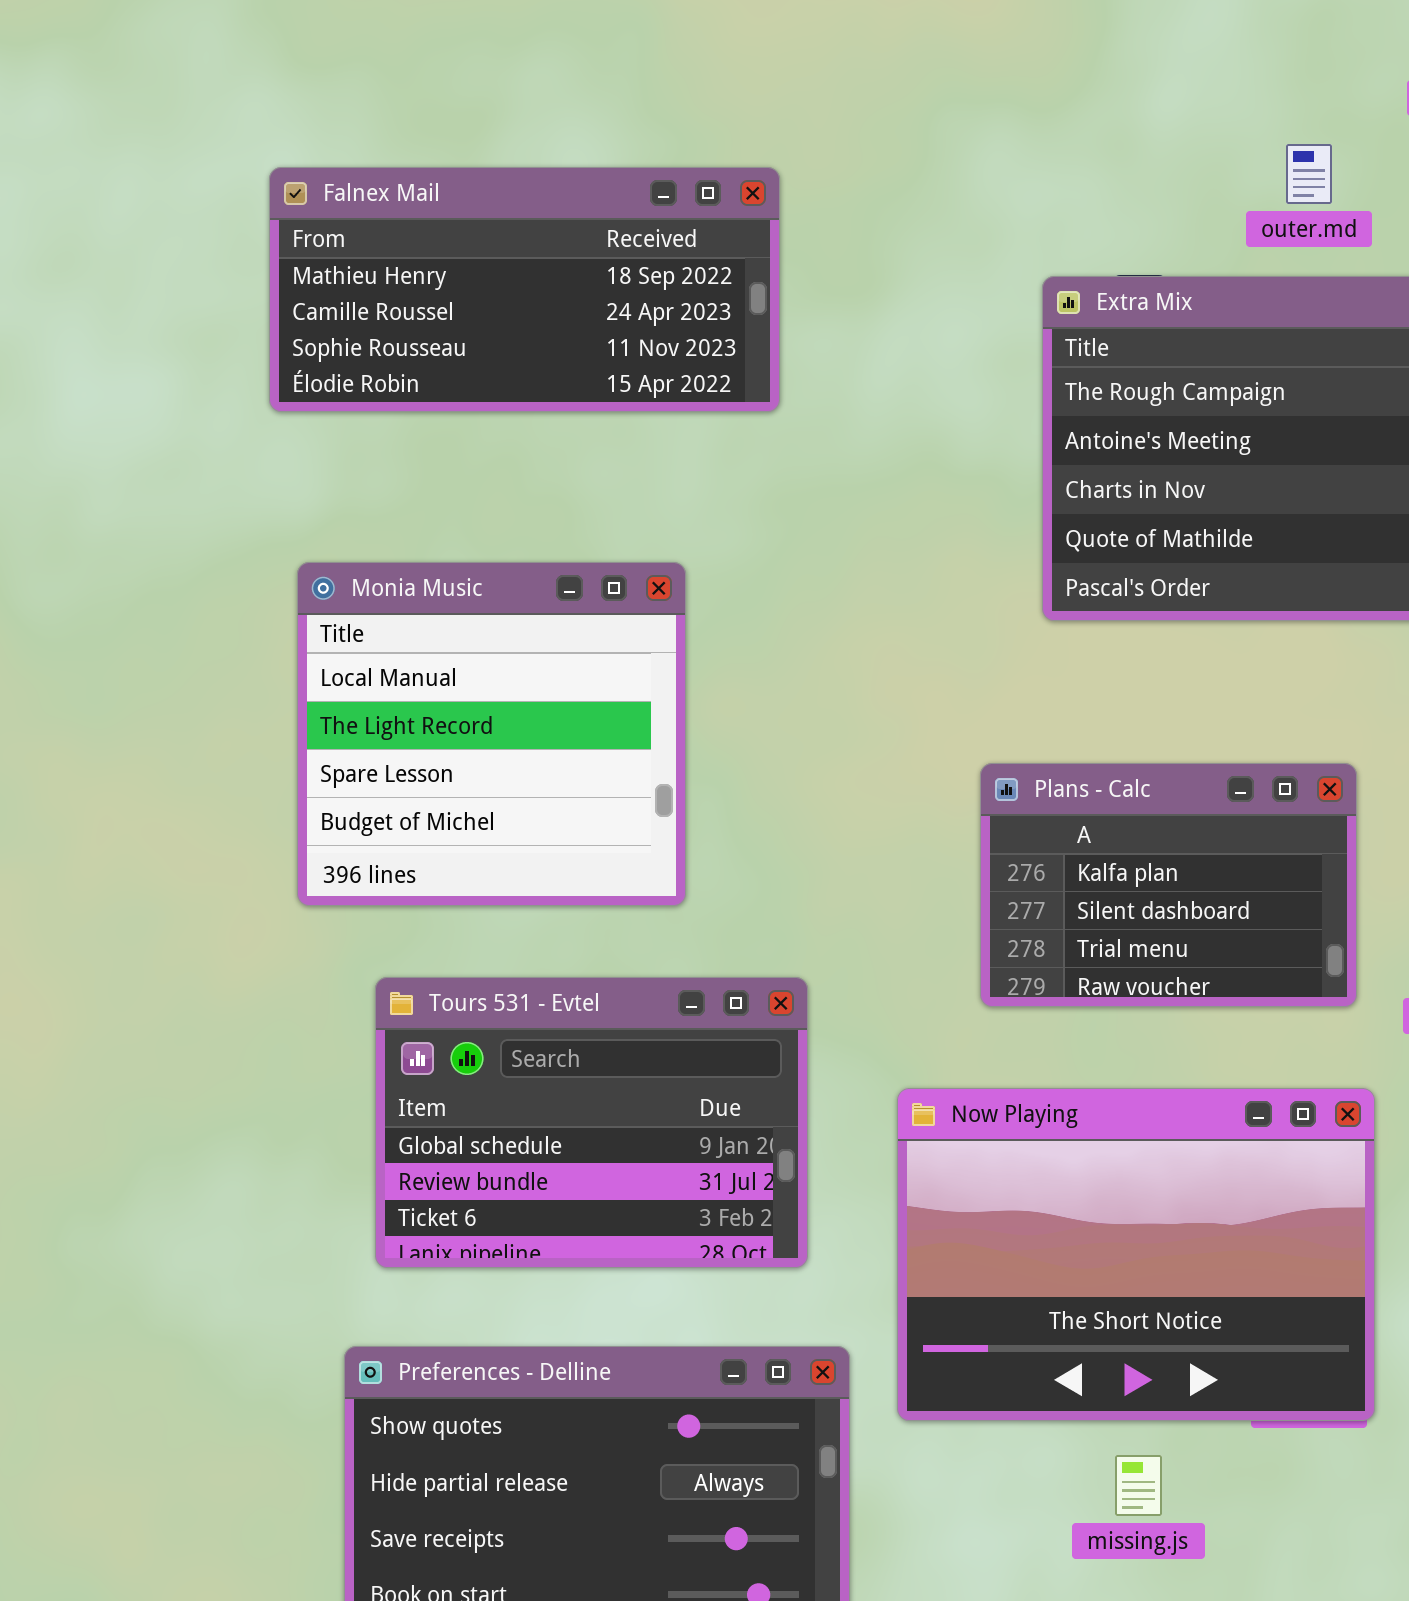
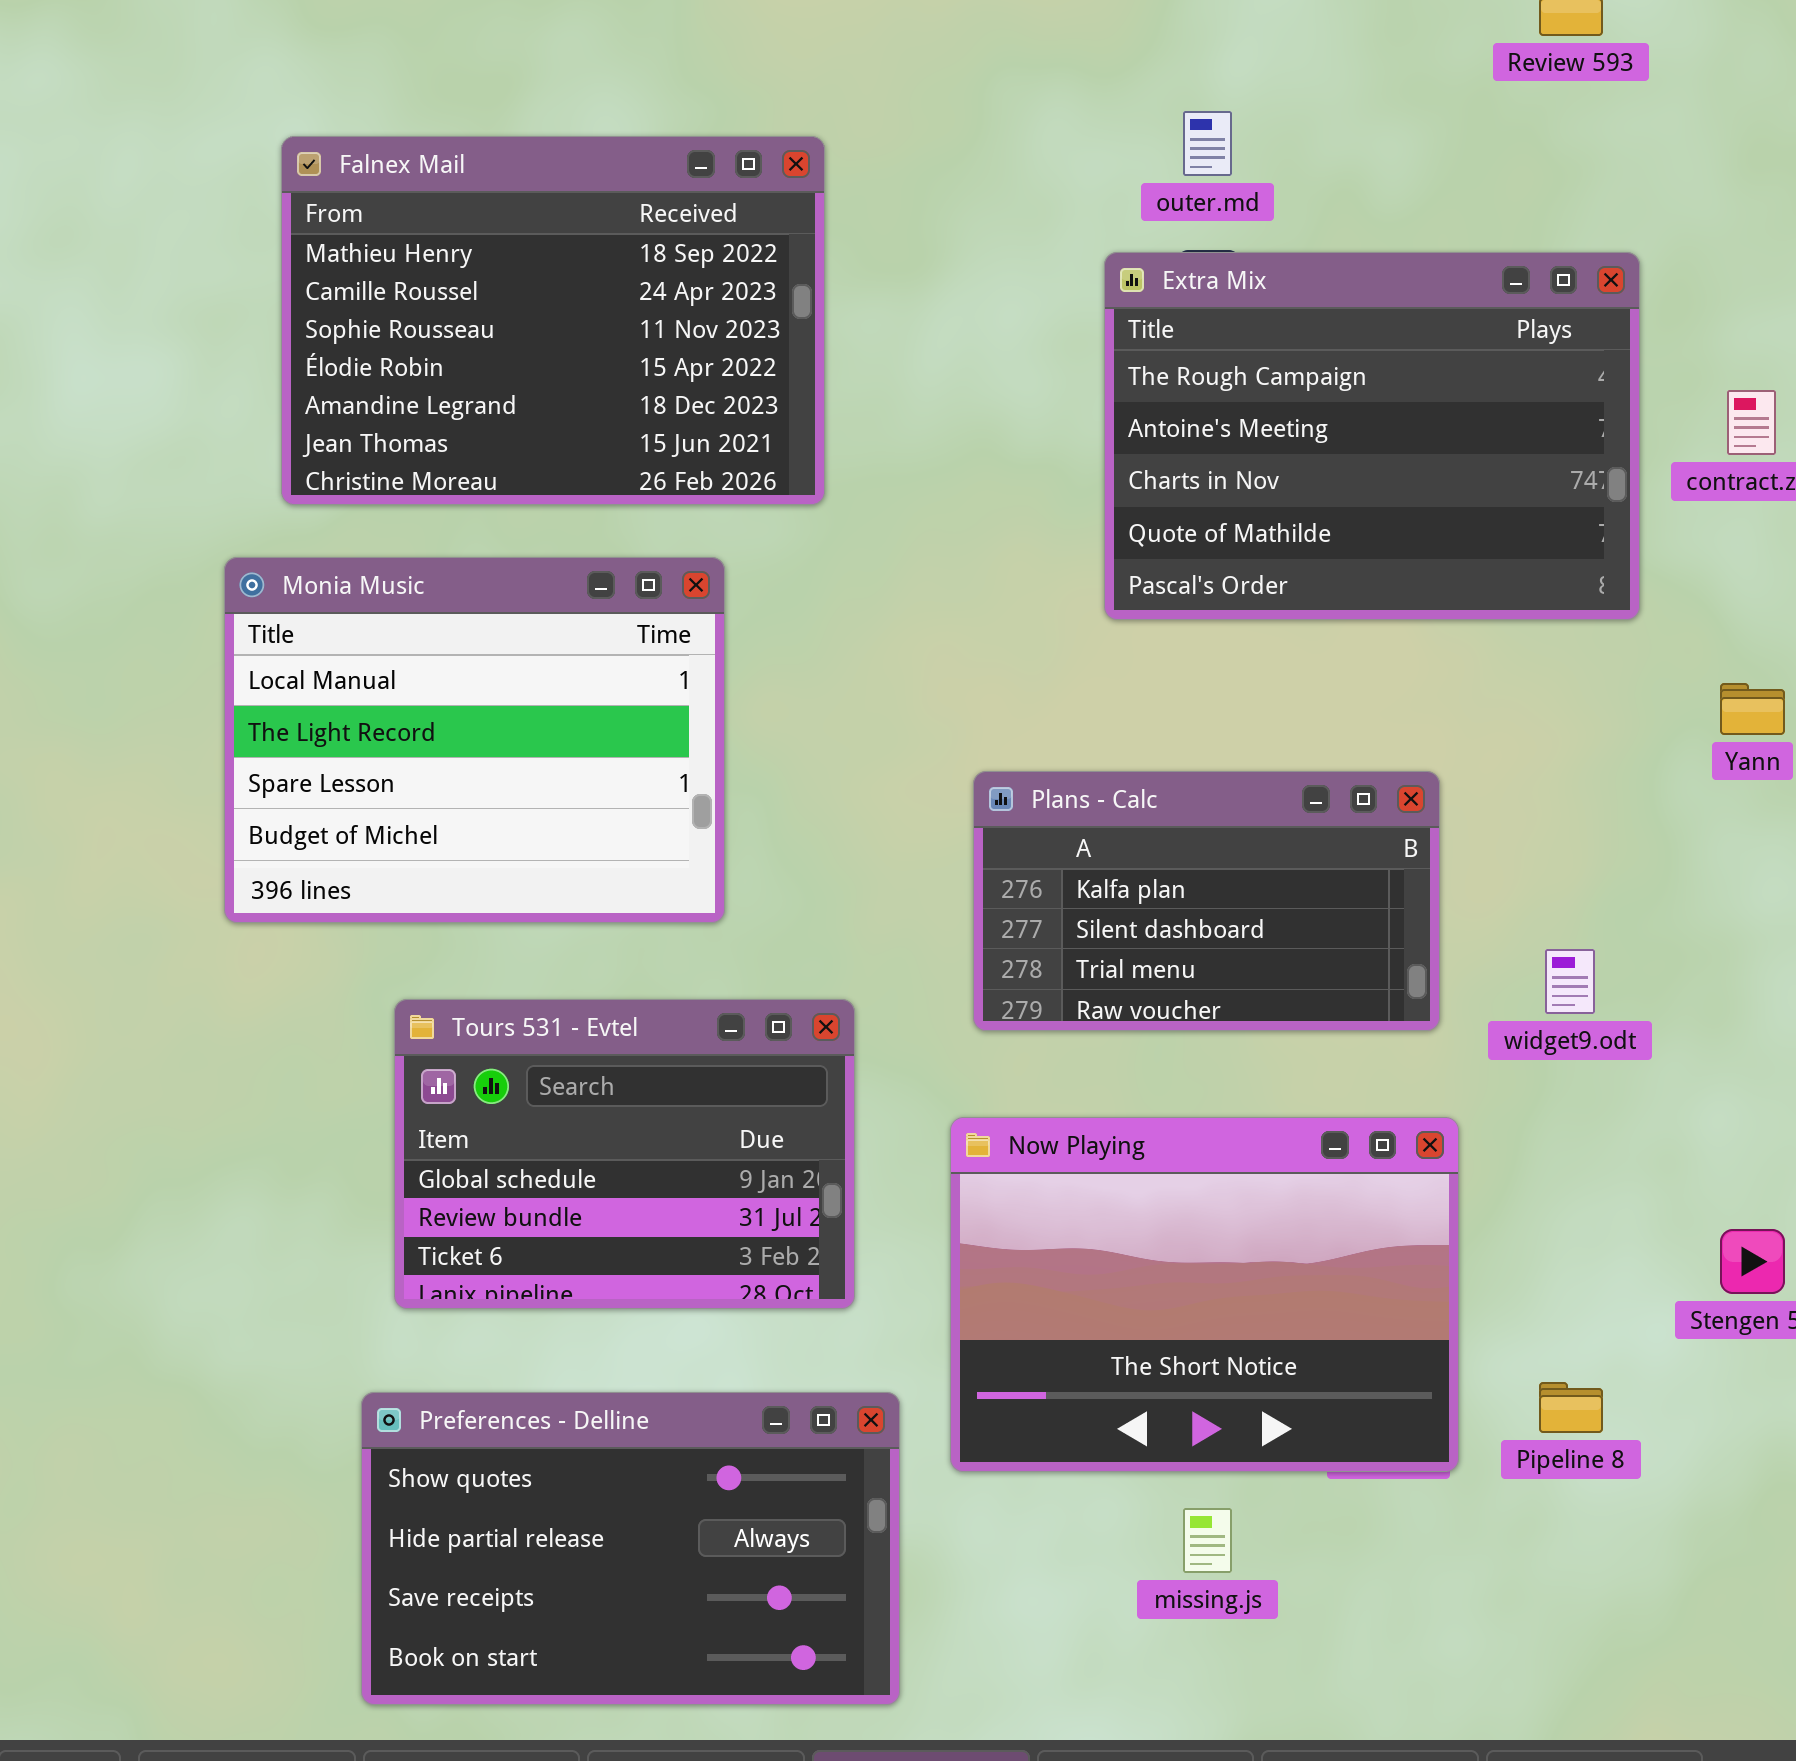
outer.md: [1286,144,1332,204] -> [1183,111,1232,176], moved
Falnex Mail: [269,167,780,412] -> [281,136,825,505], resized
Monia Music: [297,562,686,906] -> [224,557,725,923], resized
Plans - Calc: [980,763,1357,1007] -> [973,771,1440,1031], resized

